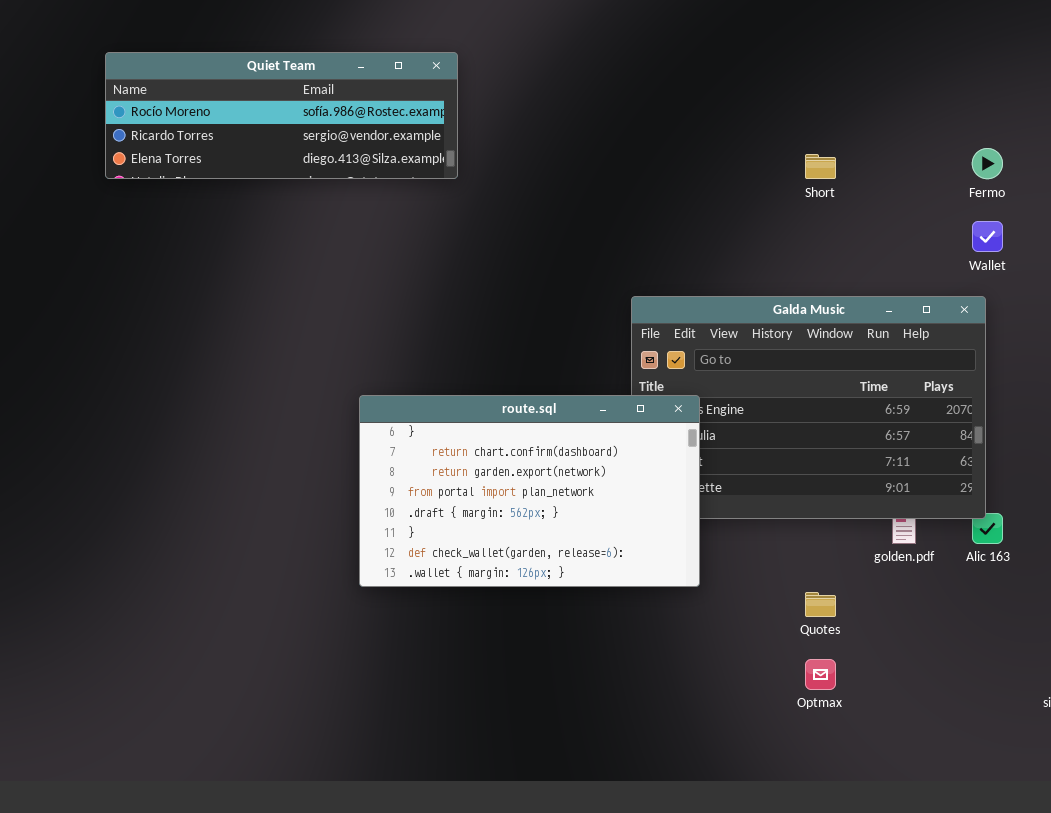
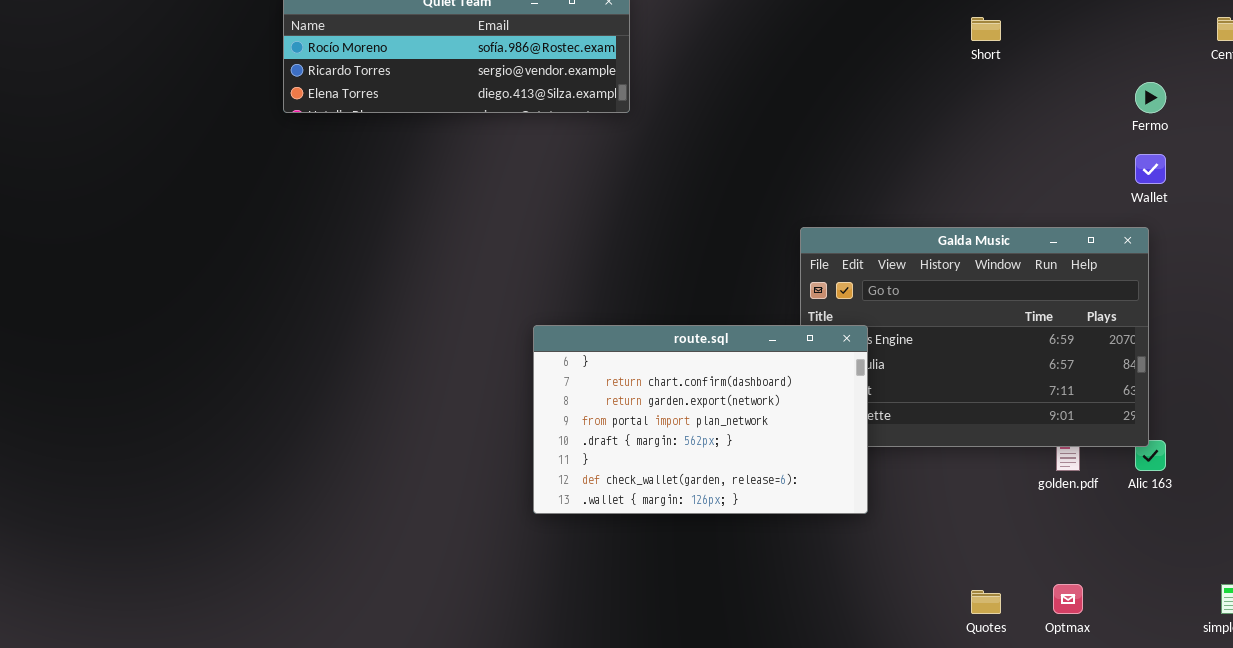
Short: [805,154,836,179] -> [971,17,1001,41], moved
Quotes: [805,592,836,617] -> [971,590,1001,614], moved
Optmax: [805,659,836,690] -> [1053,584,1083,614], moved

